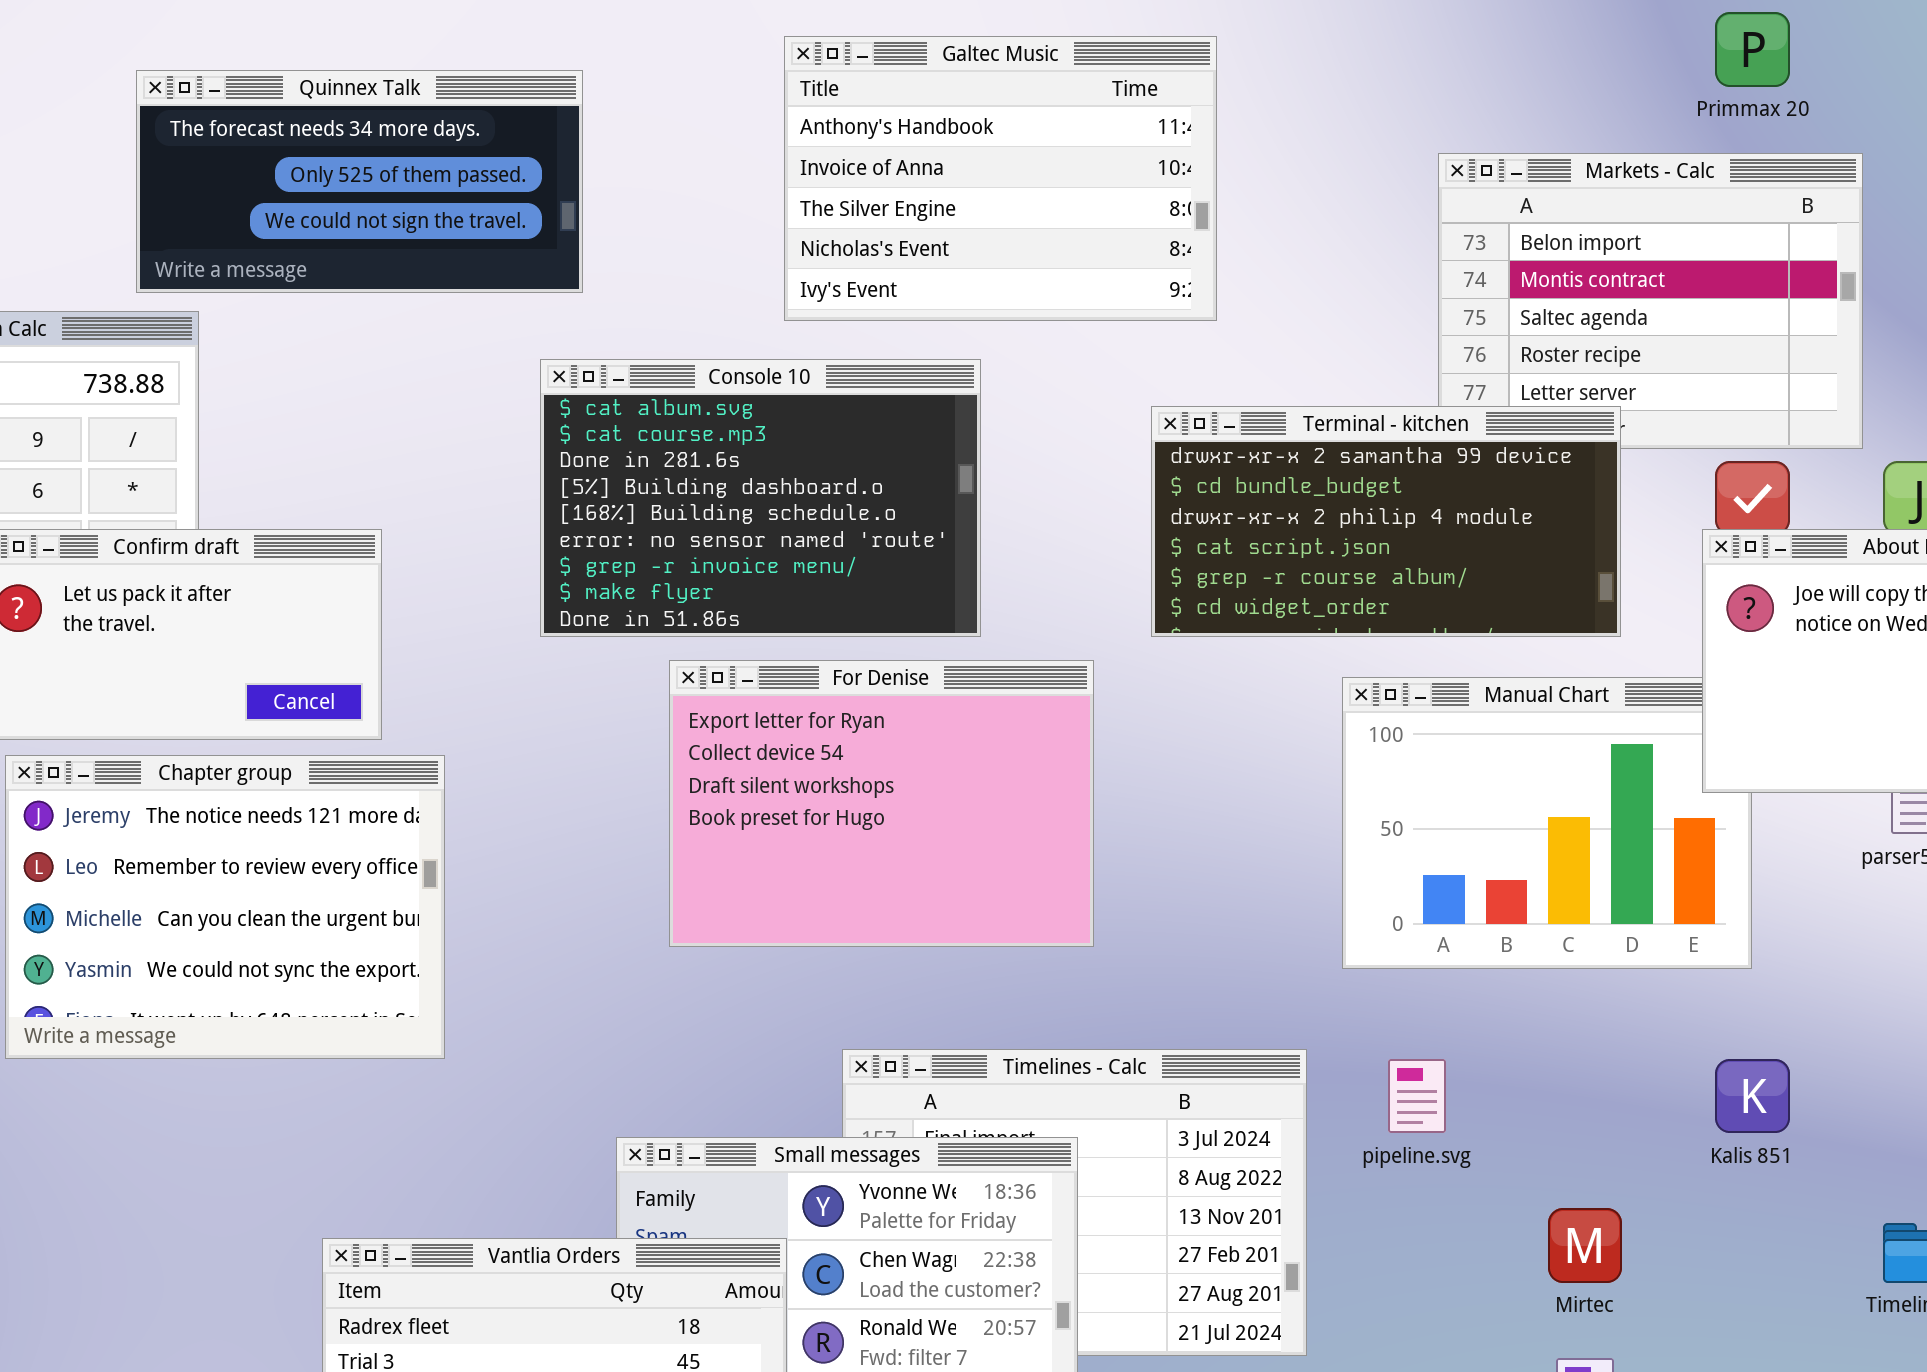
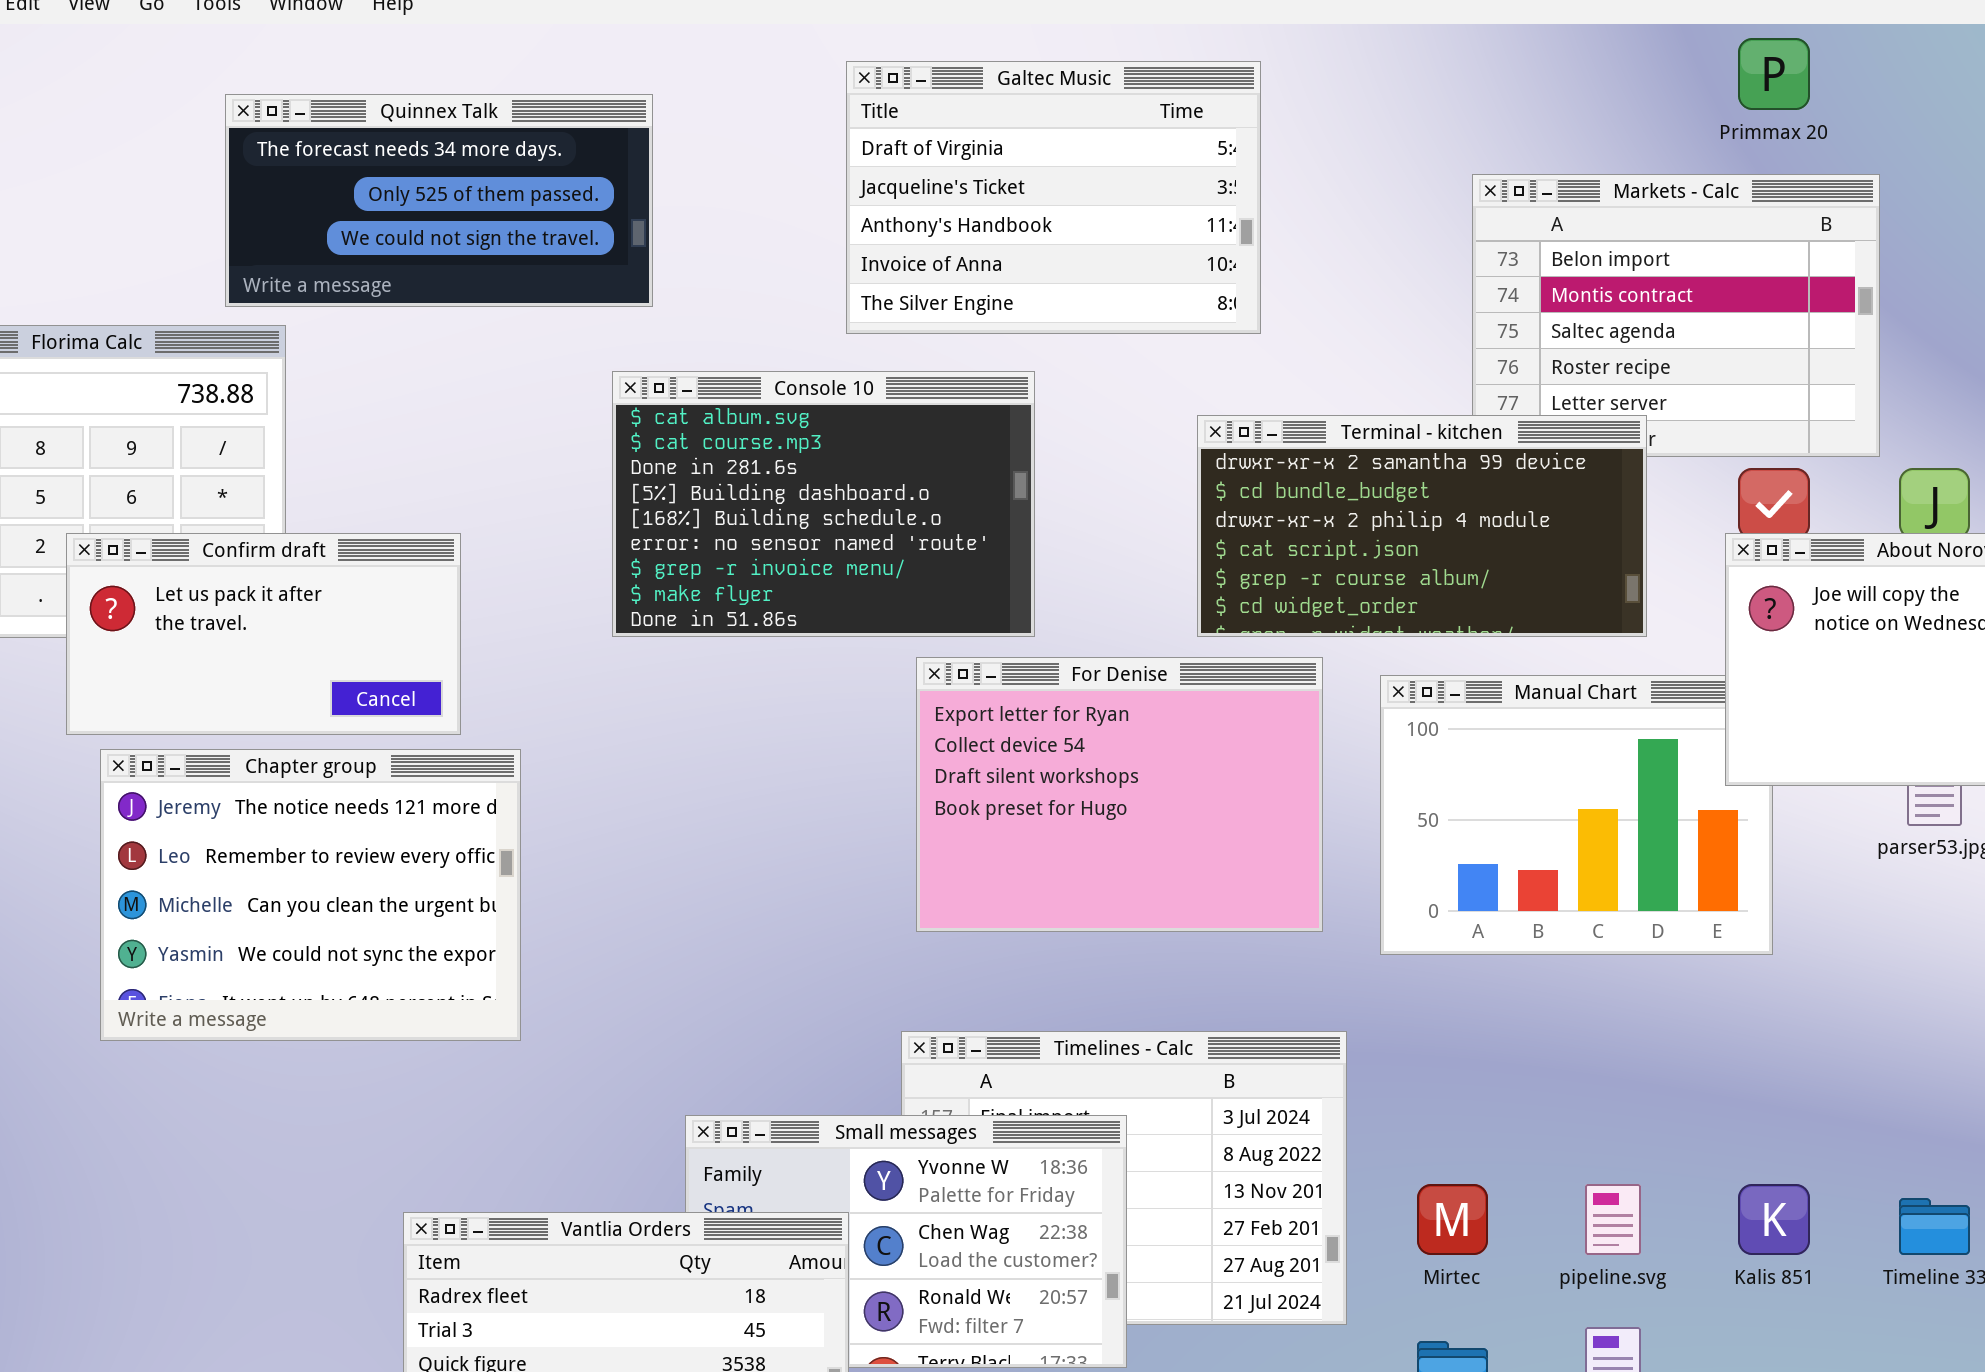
Galtec Music: [784,36,1217,321] -> [846,61,1261,334], scrolled up 2 rows
For Denise: [669,660,1094,947] -> [916,657,1323,932], moved
pipeline.svg: [1388,1059,1446,1133] -> [1585,1184,1641,1255], moved
Kalis 851: [1715,1059,1790,1133] -> [1738,1184,1810,1255], moved
Mirtec: [1548,1208,1622,1283] -> [1417,1184,1488,1255], moved

